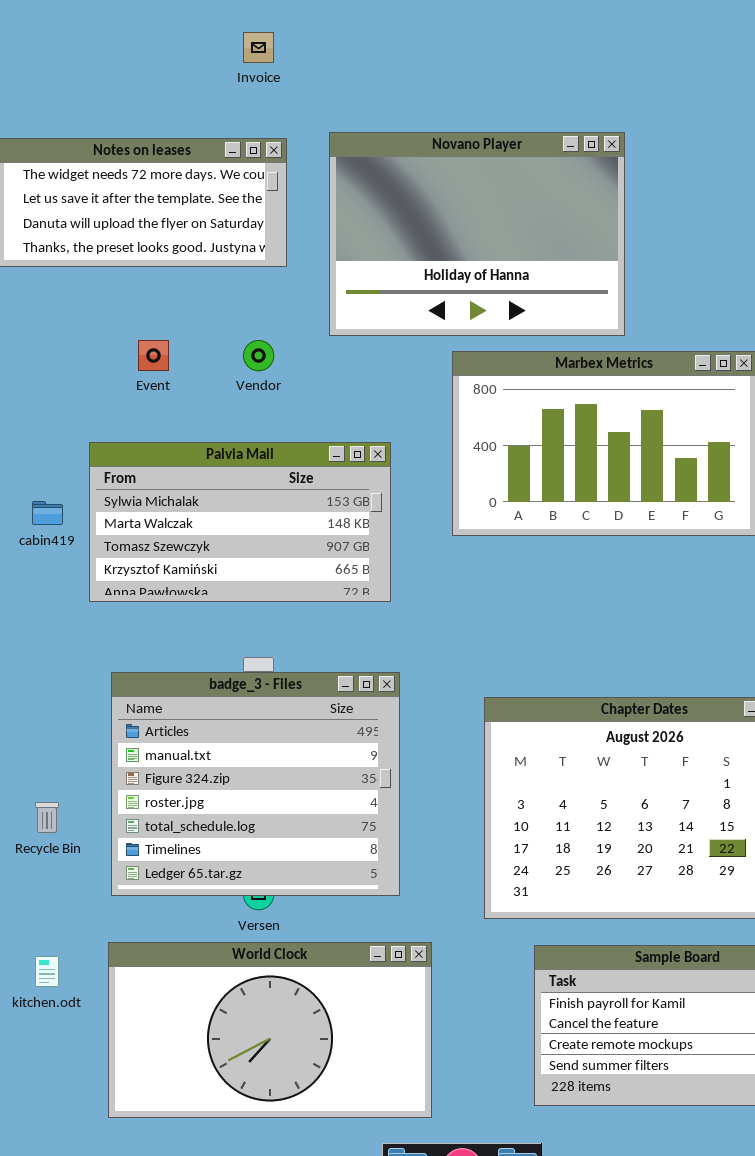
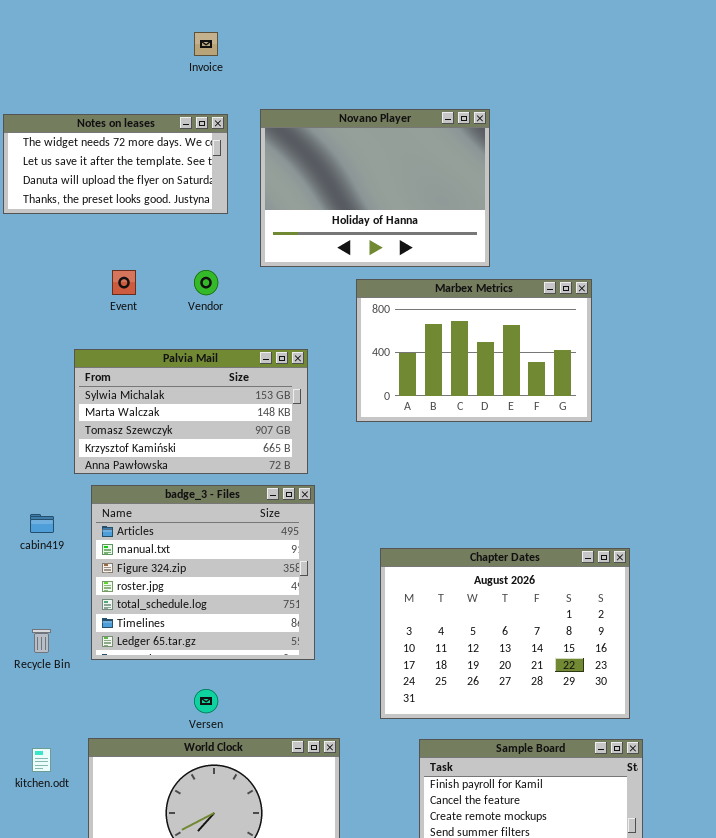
cabin419: [32,501,63,525] -> [30,514,54,533], moved
badge_3 - Files: [111,672,400,896] -> [91,485,315,660], moved

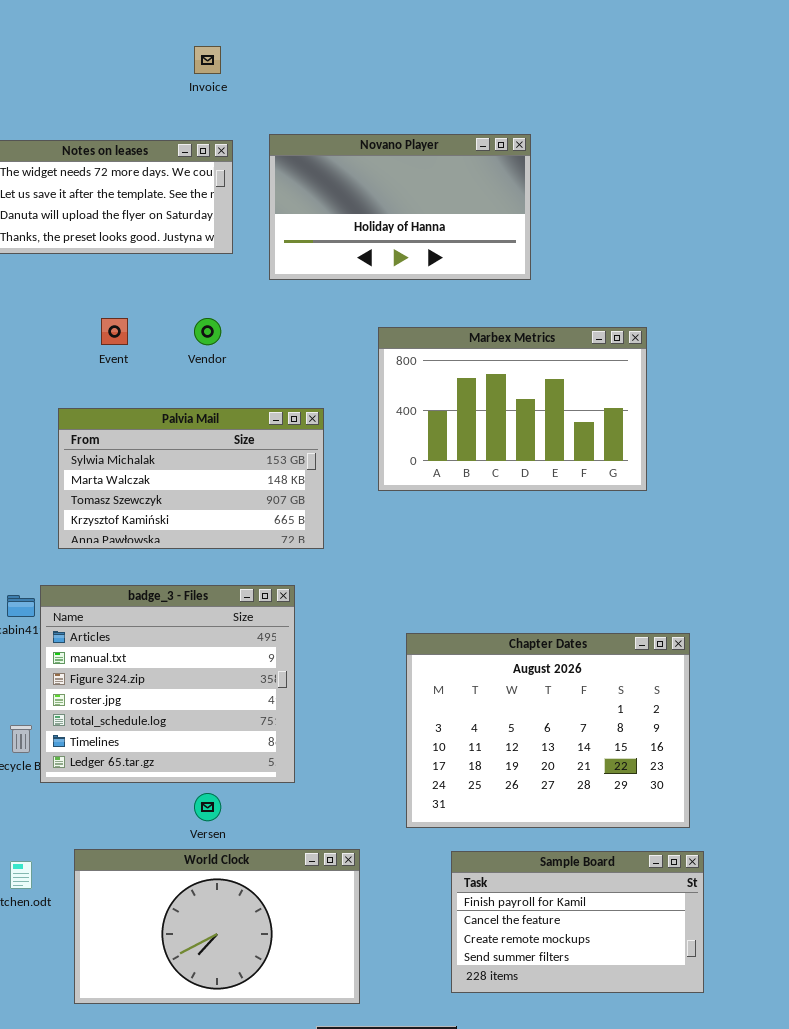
Novano Player: [260,109,490,267] -> [269,134,531,280], resized
badge_3 - Files: [91,485,315,660] -> [40,585,295,783], moved

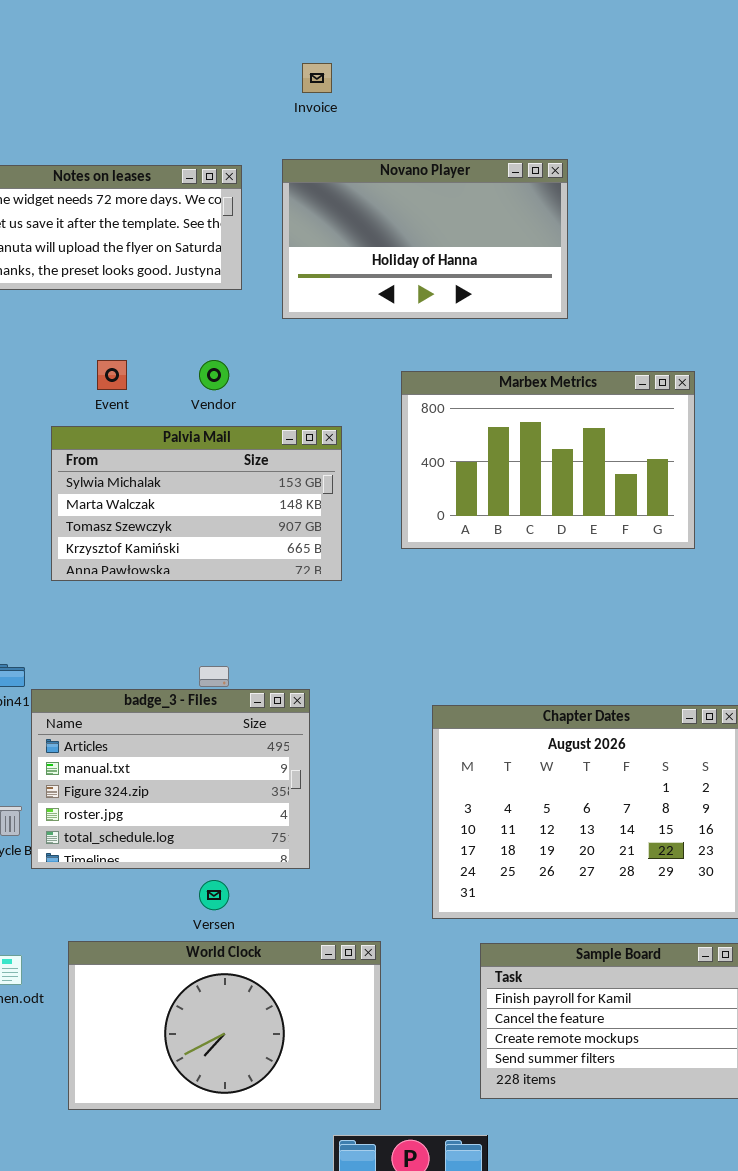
Invoice: [194,46,221,74] -> [302,63,332,93], moved
Palvia Mail: [58,408,324,549] -> [51,426,342,581], moved
badge_3 - Files: [40,585,295,783] -> [31,689,310,869], resized

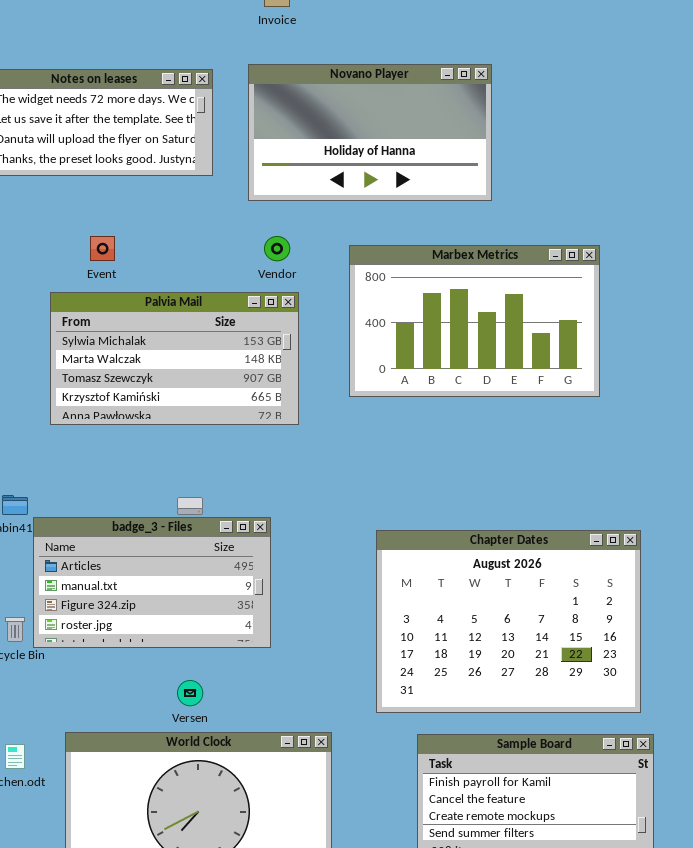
Vendor: [199,360,229,390] -> [264,236,290,261], moved
badge_3 - Files: [31,689,310,869] -> [33,517,271,648], resized

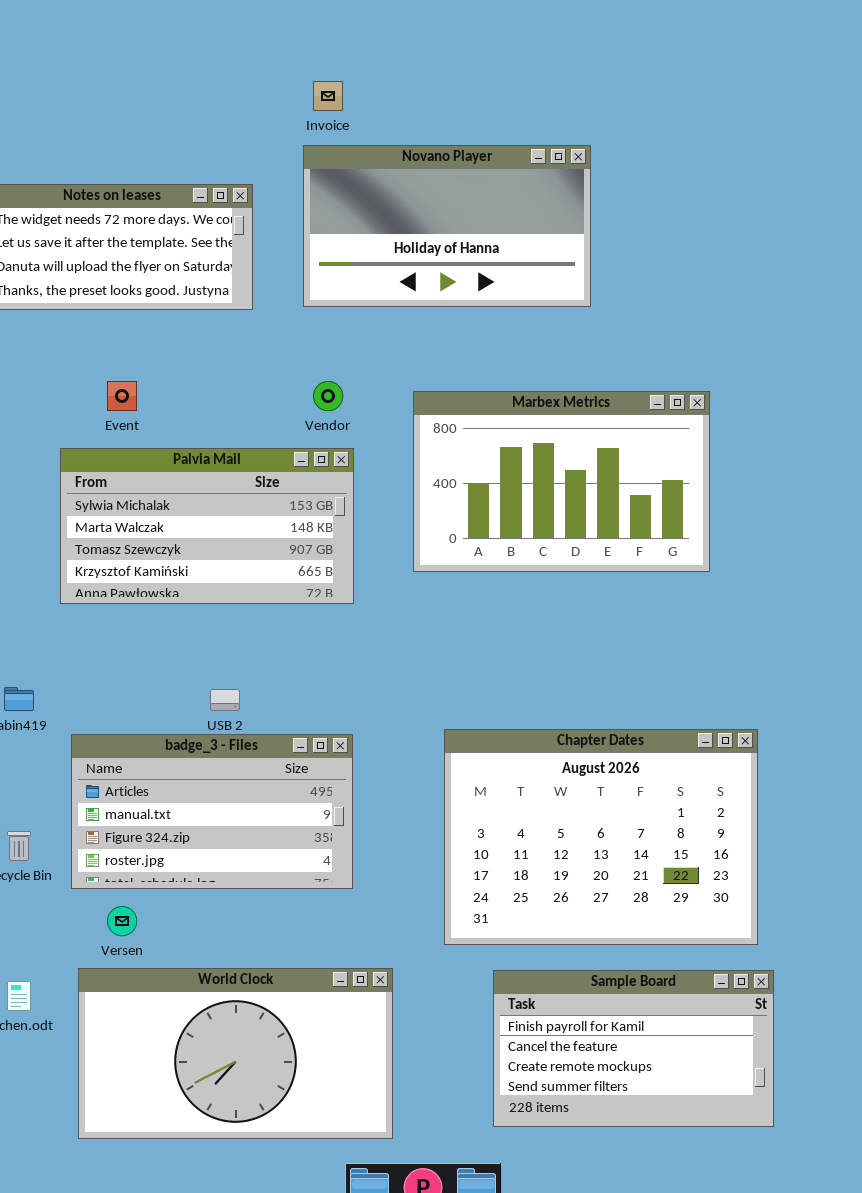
Novano Player: [248,64,492,201] -> [303,145,591,307], moved
badge_3 - Files: [33,517,271,648] -> [71,734,353,889], moved
Versen: [177,680,203,706] -> [107,906,137,936], moved

